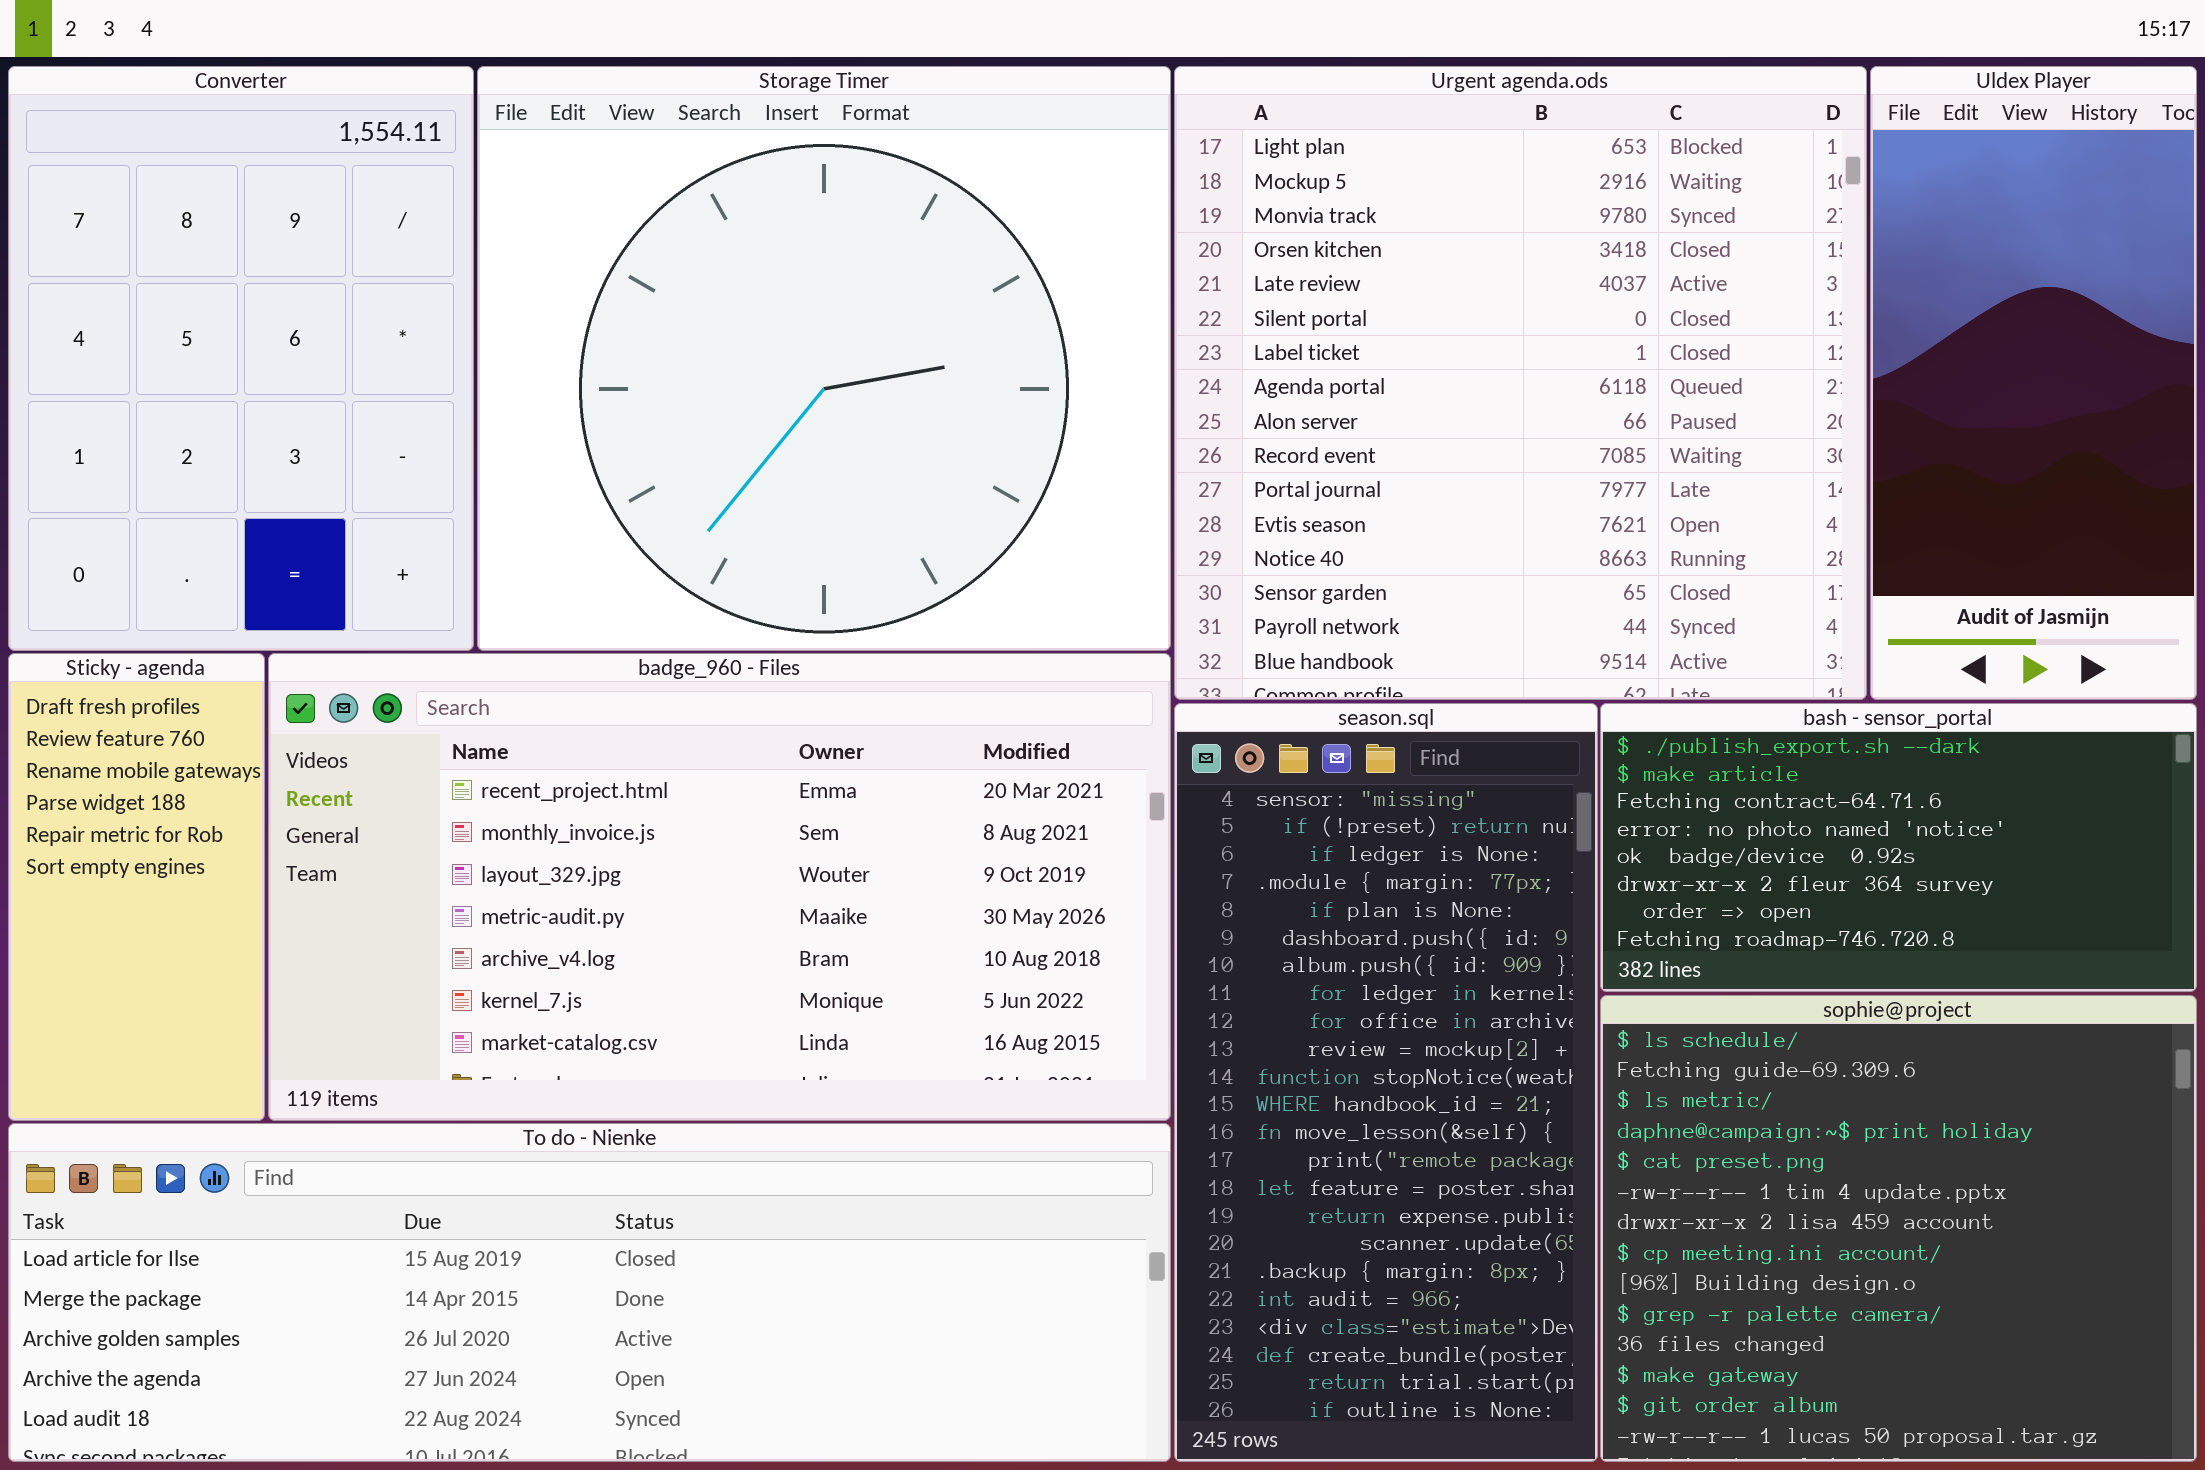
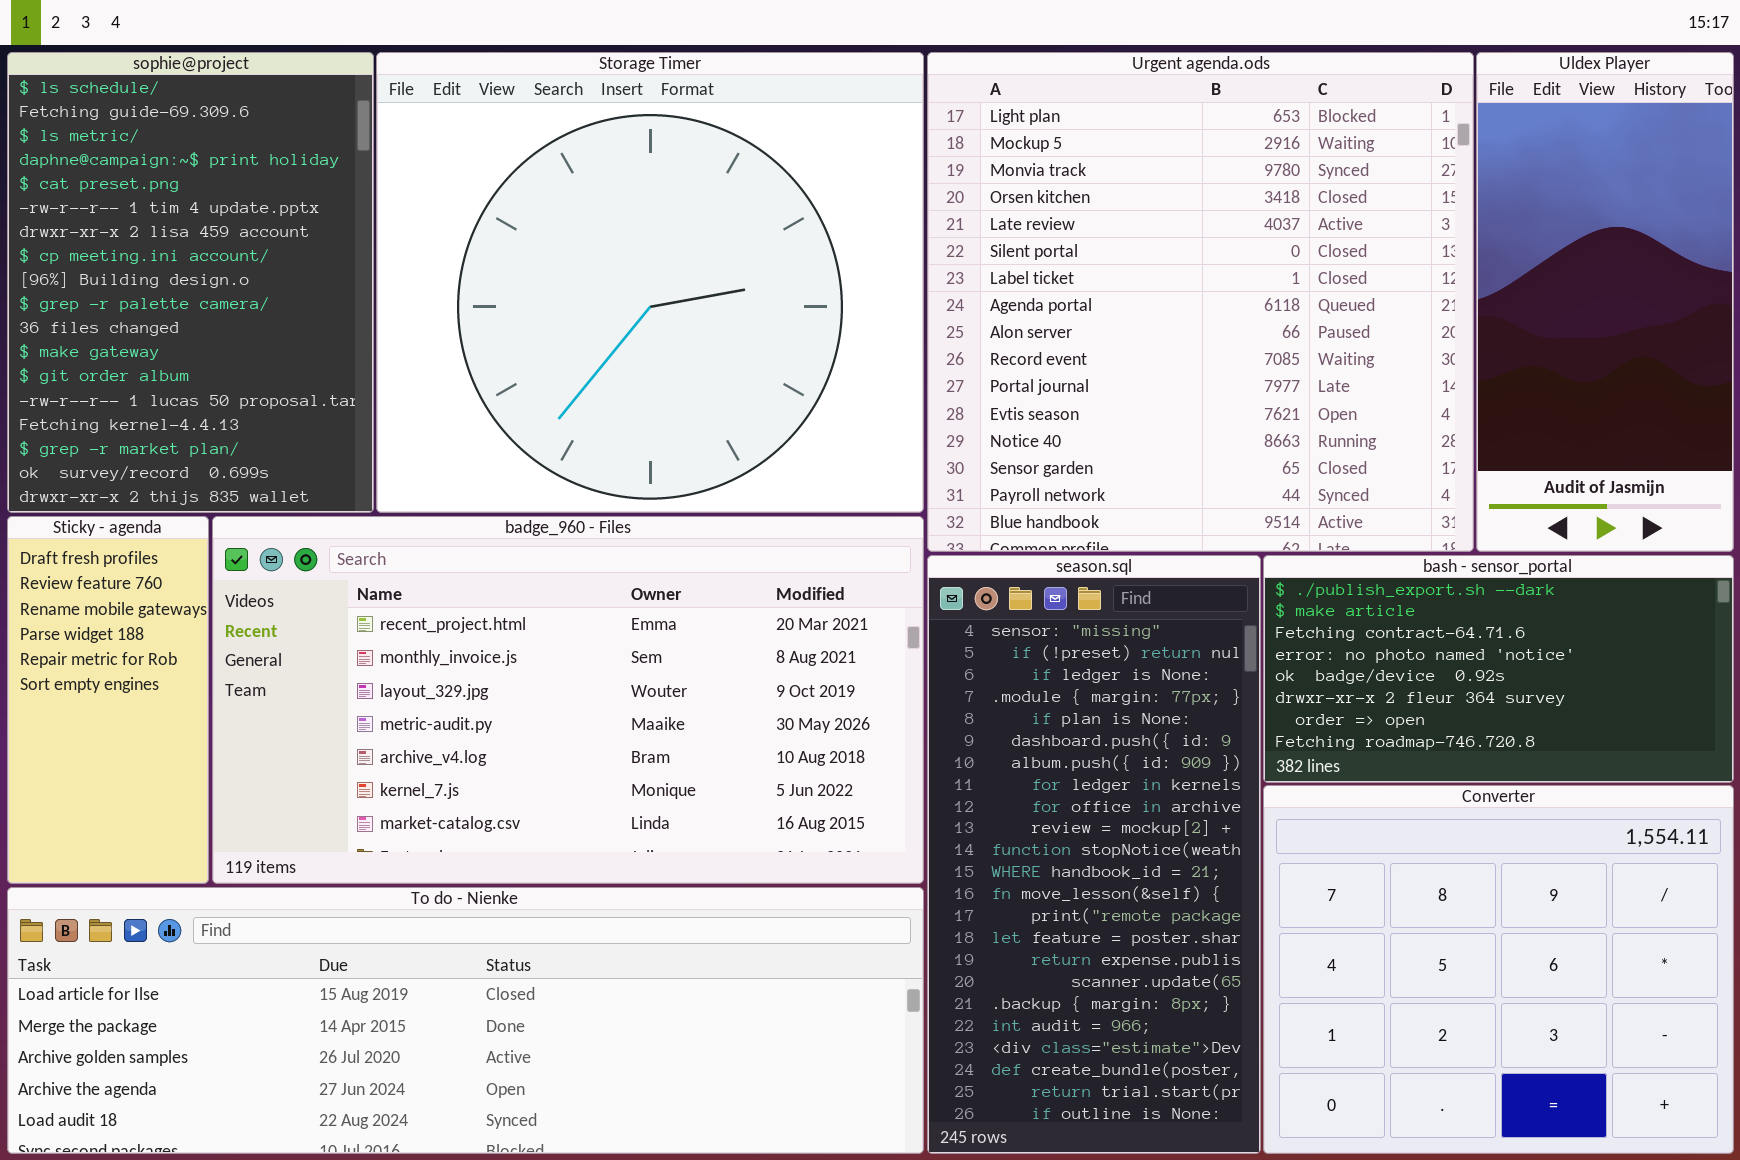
Converter: [8,66,474,651] -> [1263,785,1734,1154], moved, resized
sophie@project: [1600,995,2197,1462] -> [7,52,374,513], moved, resized

